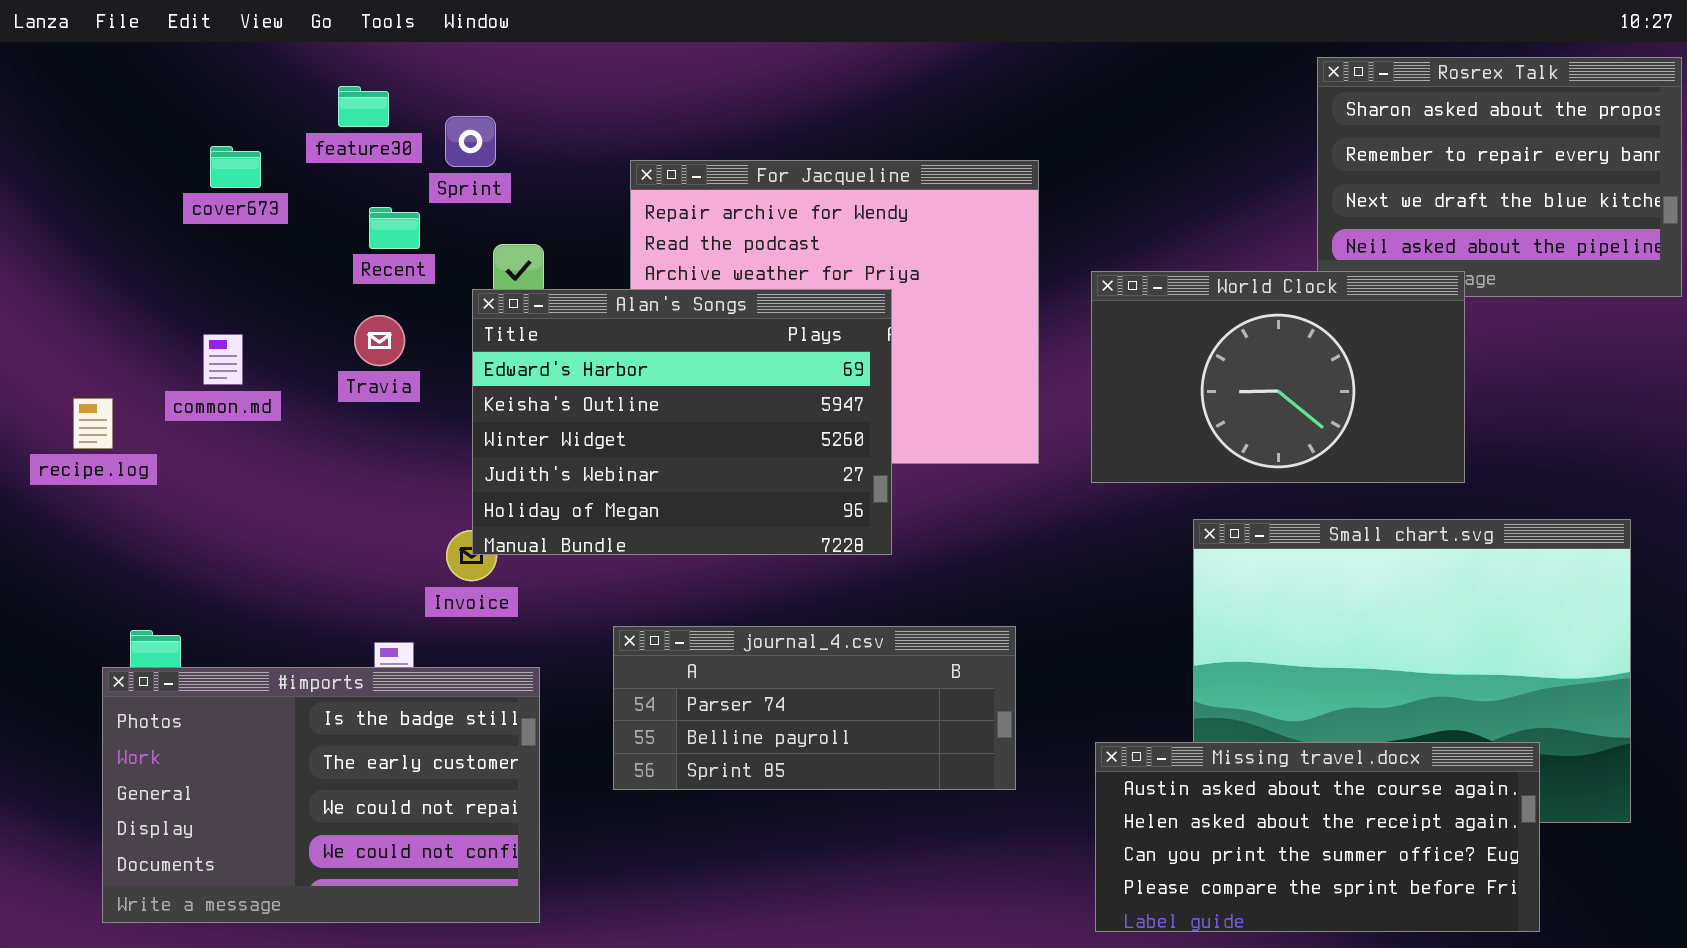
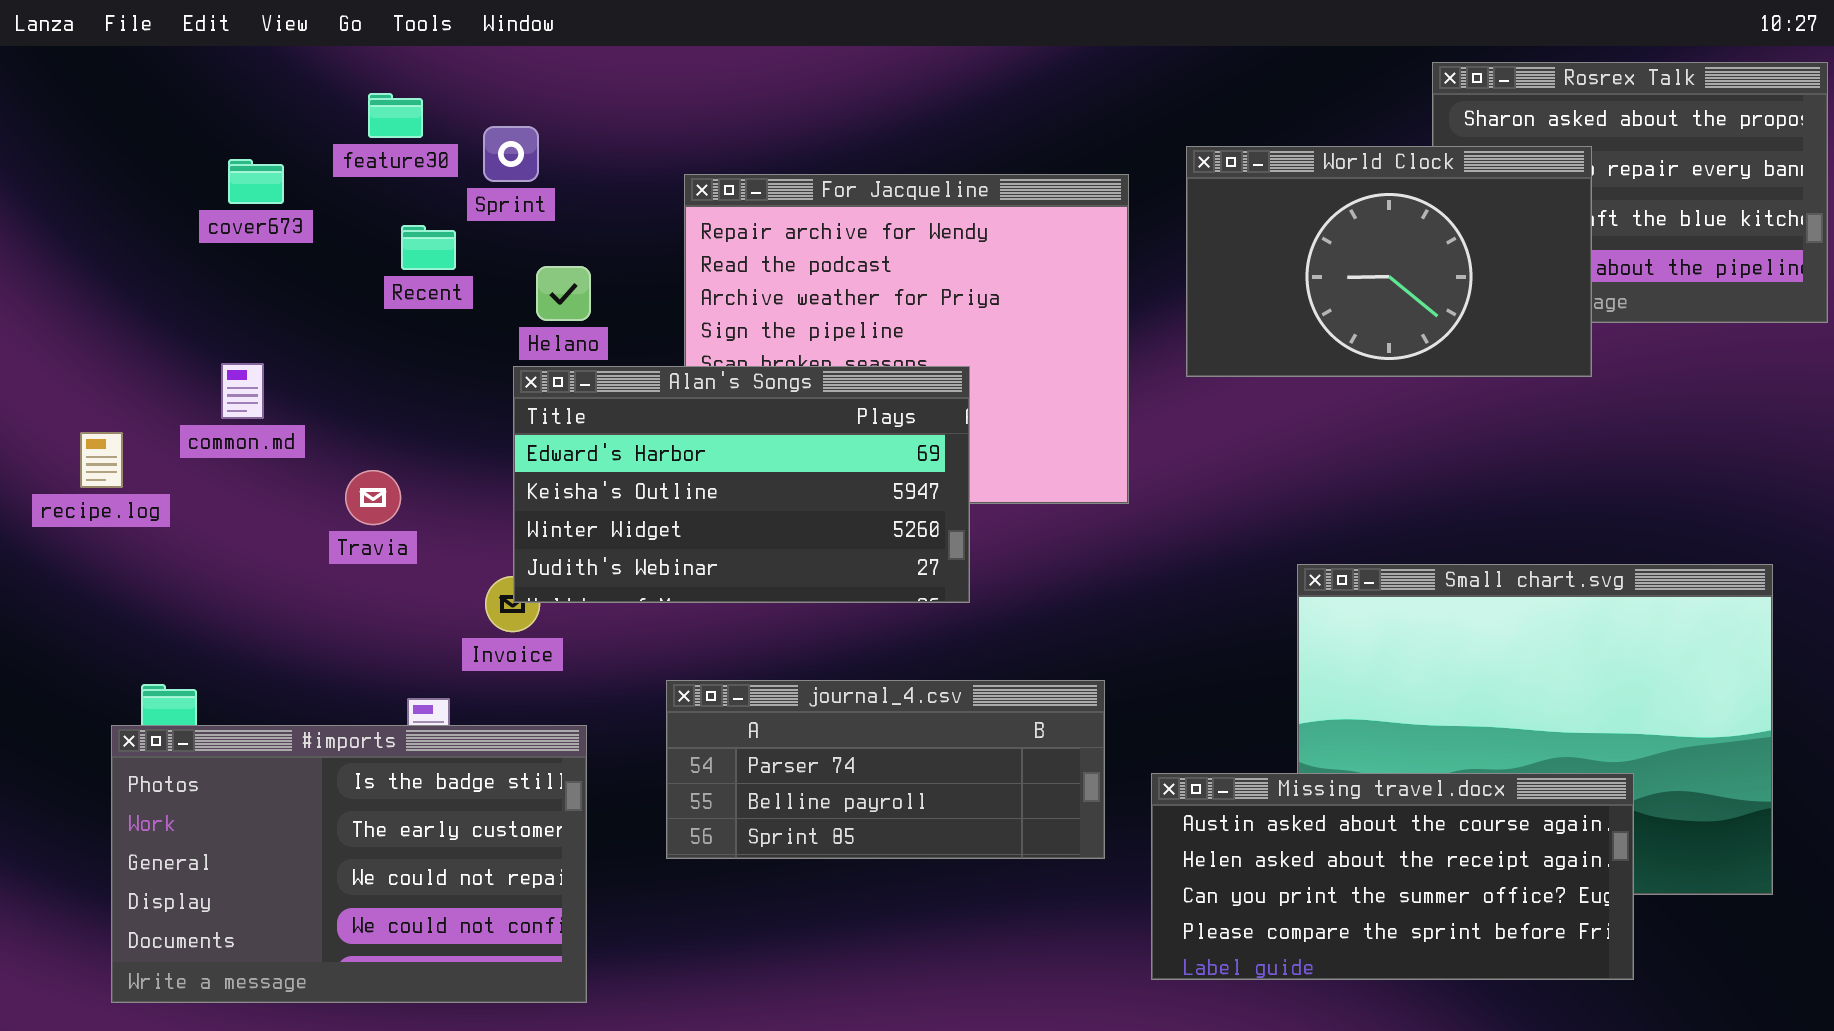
World Clock: [1091,271,1465,483] -> [1186,146,1592,377], moved
Alan's Songs: [472,289,892,555] -> [513,366,970,603], resized
Travia: [354,315,405,366] -> [345,470,401,525], moved
Missing travel.docx: [1095,742,1540,932] -> [1151,773,1634,980], moved

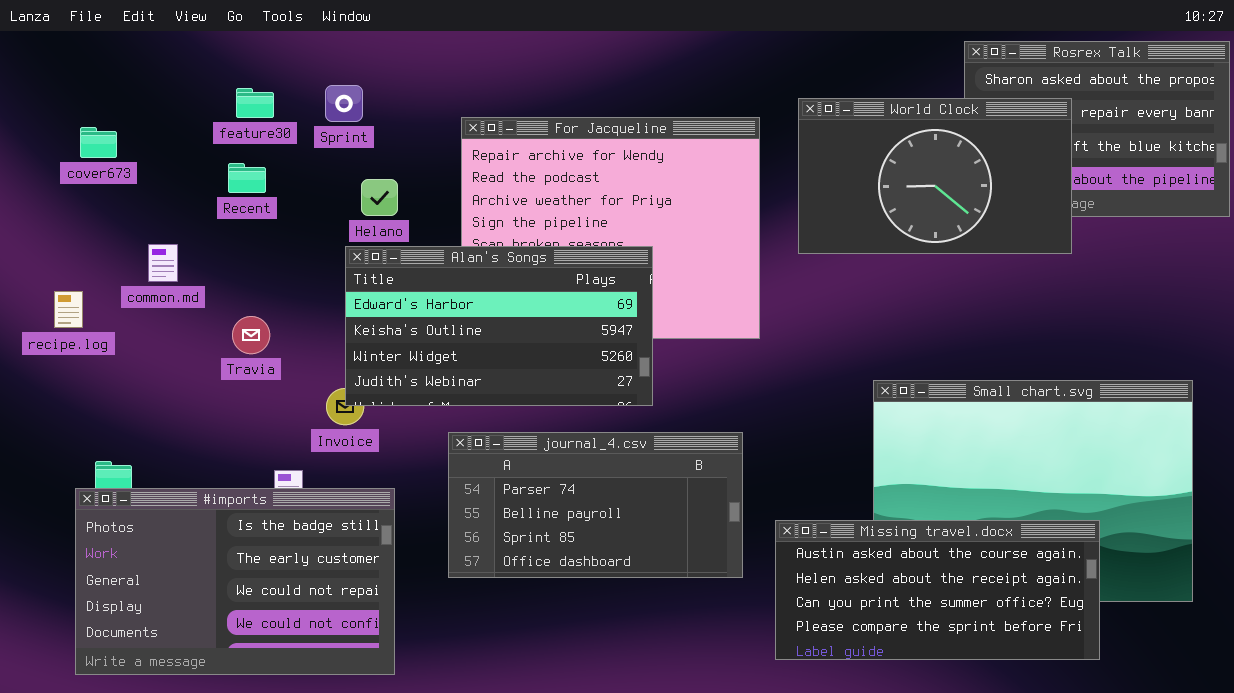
feature30: [368,93,423,138] -> [236,88,274,118], moved
cover673: [228,159,284,204] -> [80,127,117,158], moved
Recent: [401,225,456,270] -> [228,163,266,193], moved
journal_4.csv: [666,680,1105,859] -> [448,432,743,578], resized

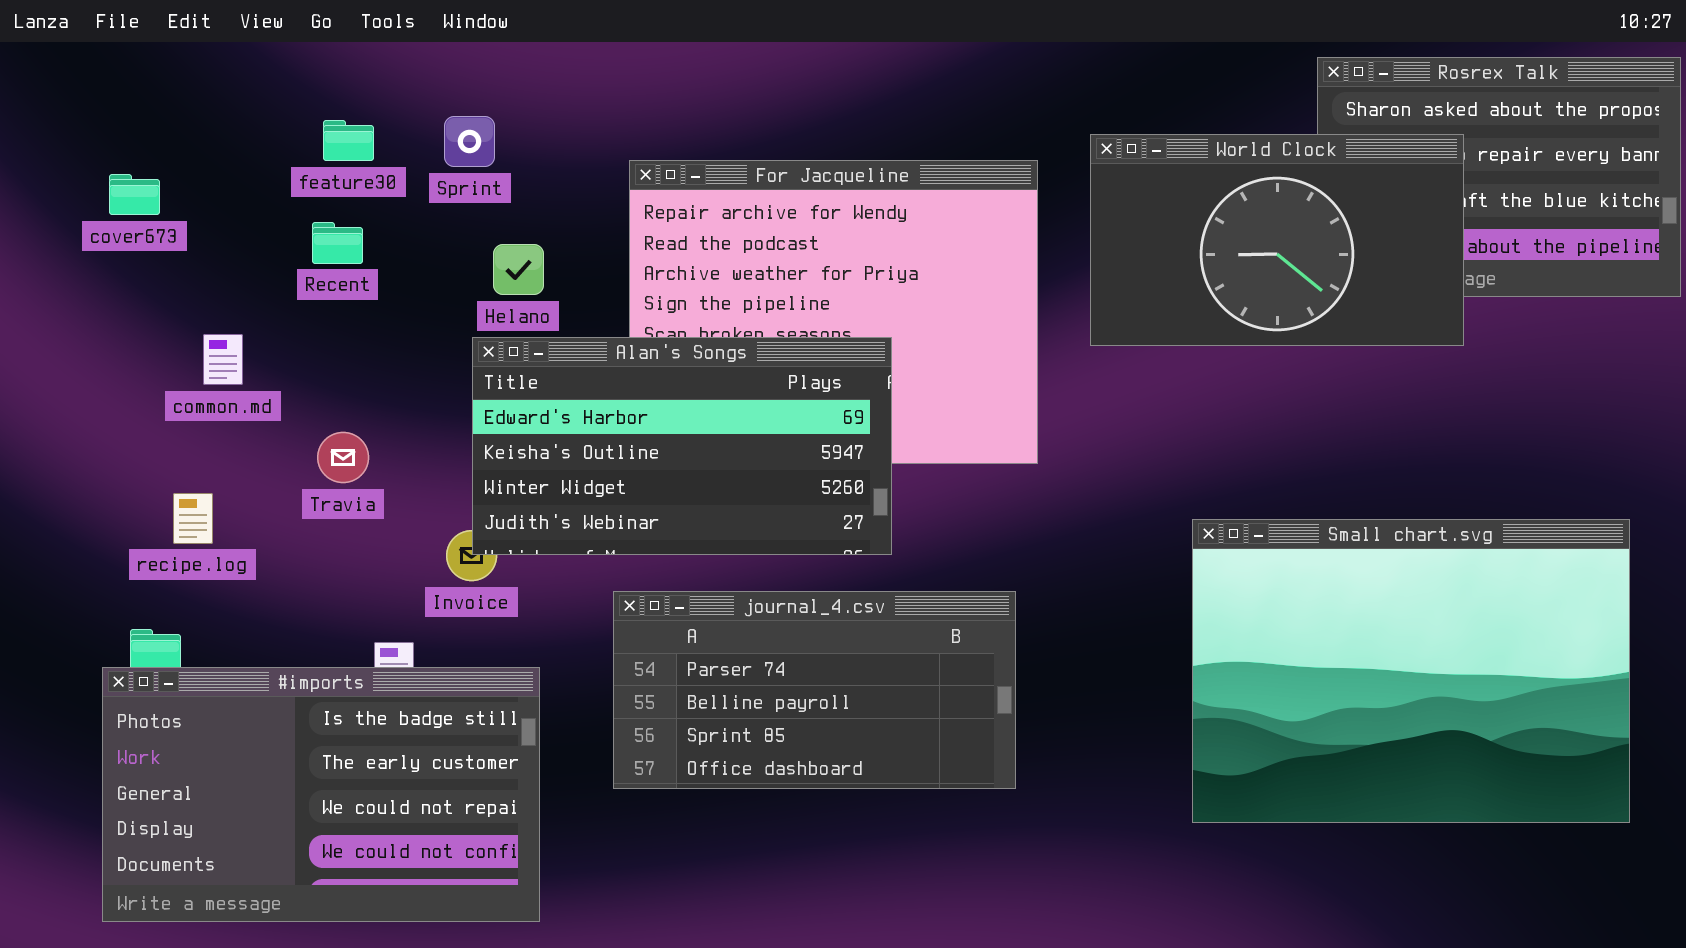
recipe.log: [54,291,83,328] -> [173,493,213,544], moved
Missing travel.docx: [775,520,1100,660] -> none, closed

